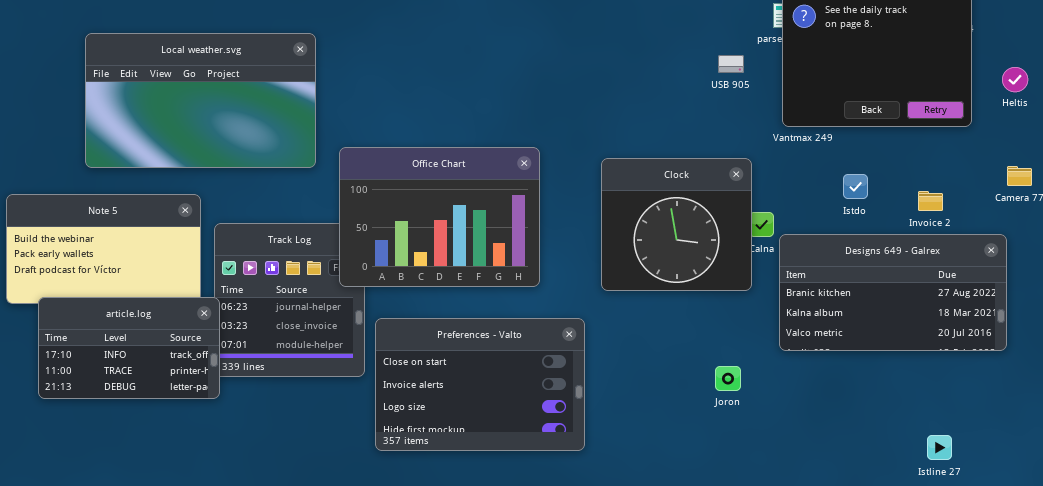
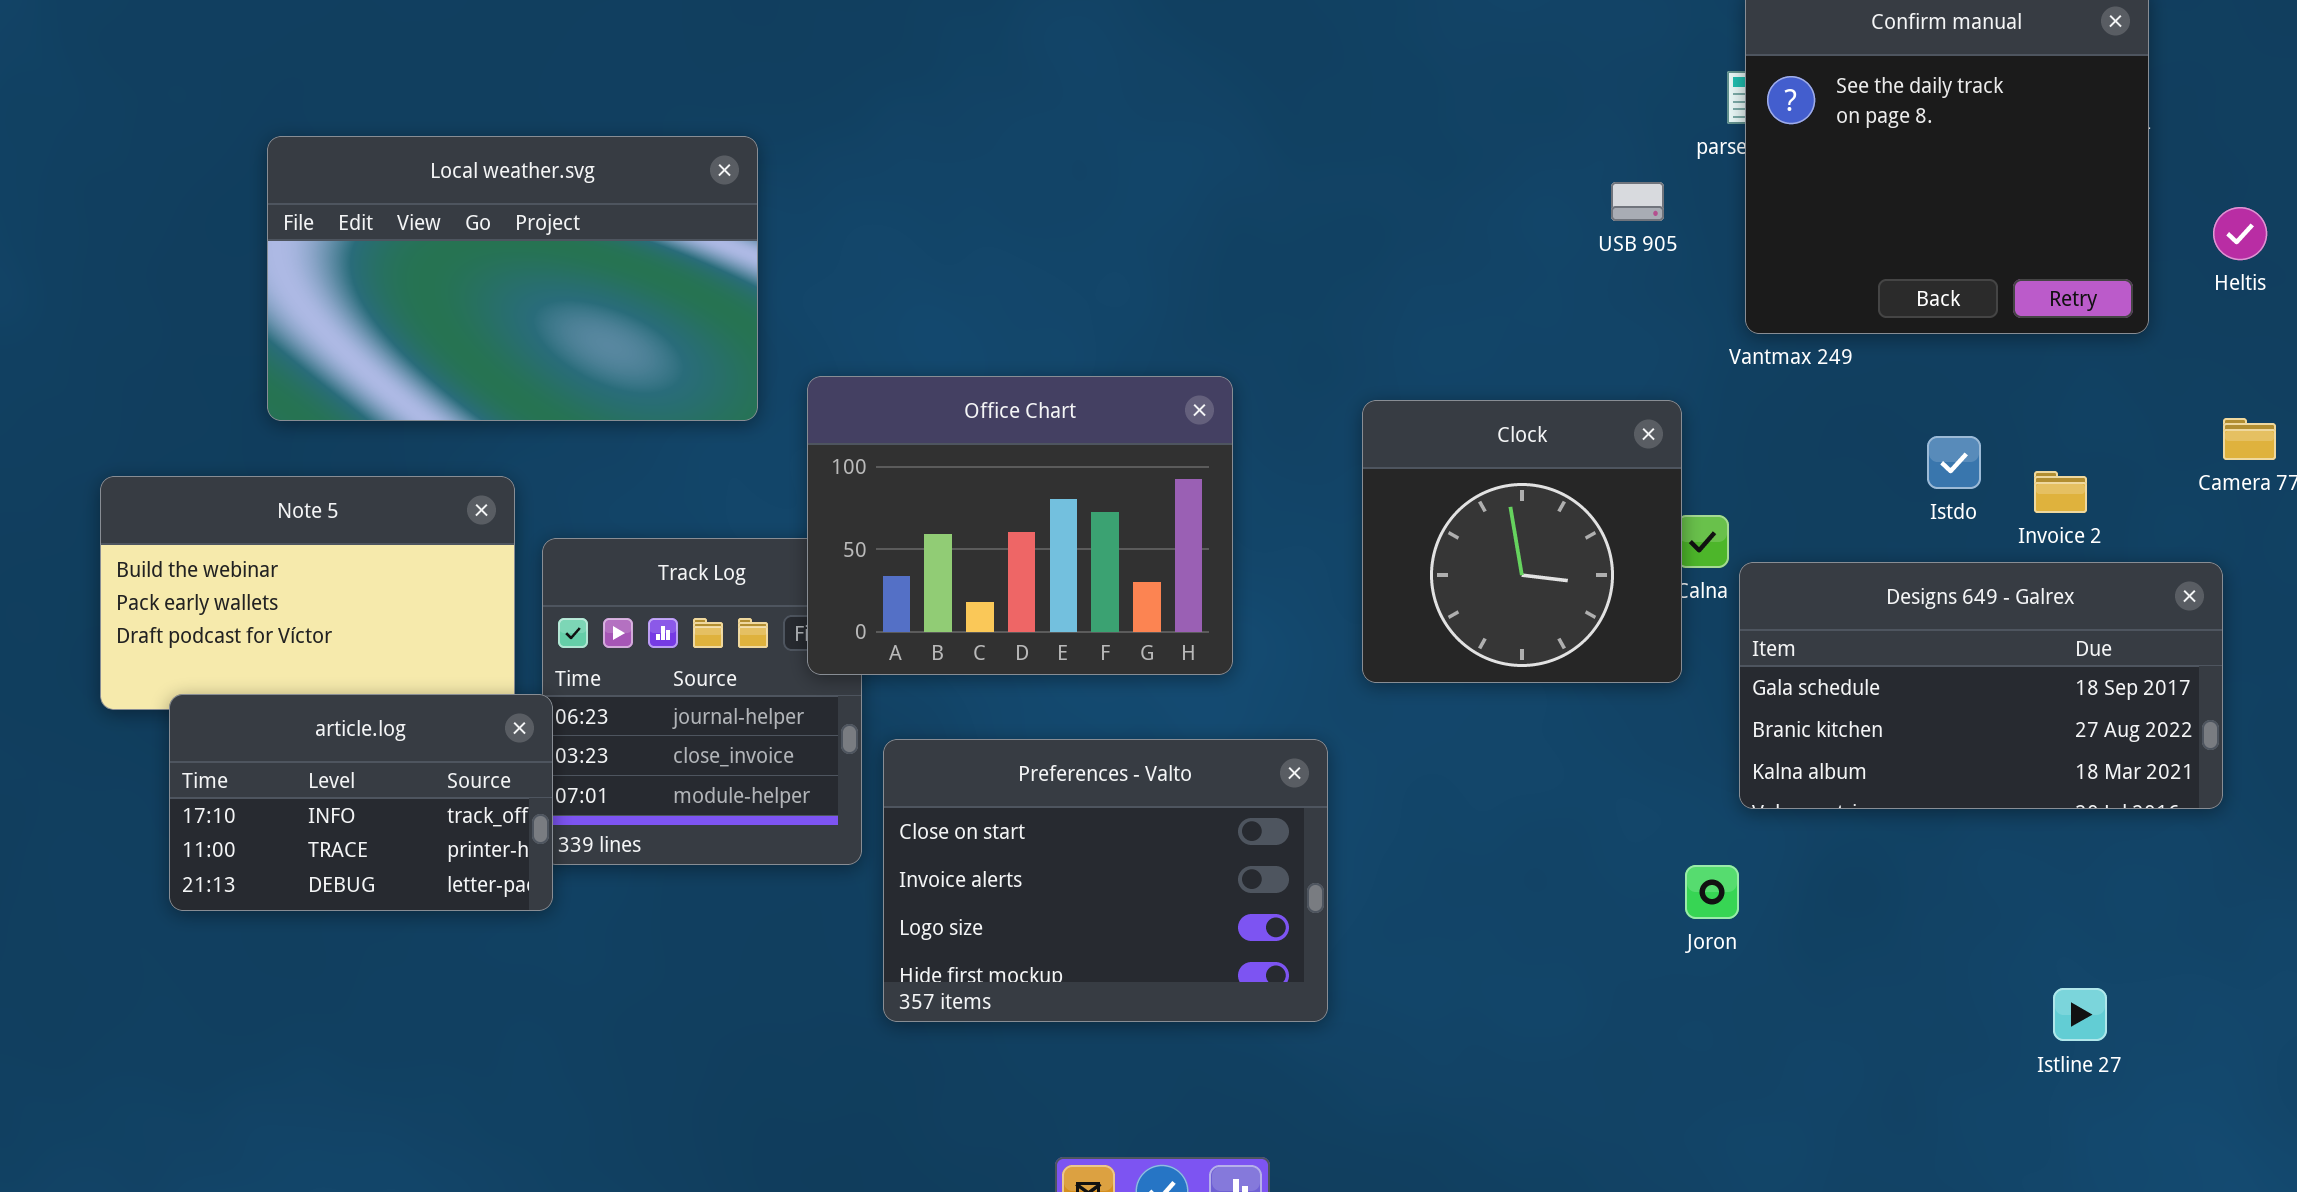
Istdo: [843,174,868,199] -> [1927,436,1981,489], moved
Designs 649 - Galrex: [779,234,1007,351] -> [1739,562,2223,809], scrolled up 1 row
Joron: [715,366,741,391] -> [1685,865,1739,919], moved

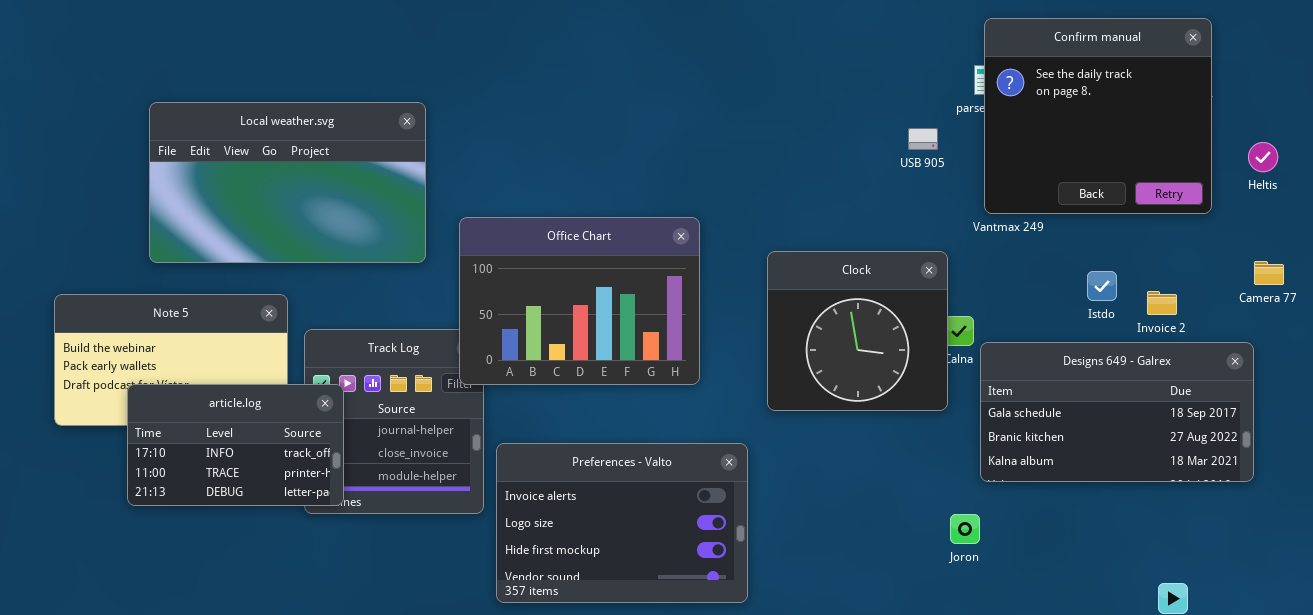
Office Chart: [807,376,1233,675] -> [459,217,700,385], moved
article.log: [169,694,553,911] -> [127,384,344,506], moved
Preferences - Valto: [883,739,1328,1022] -> [496,443,748,603], scrolled down 1 row

